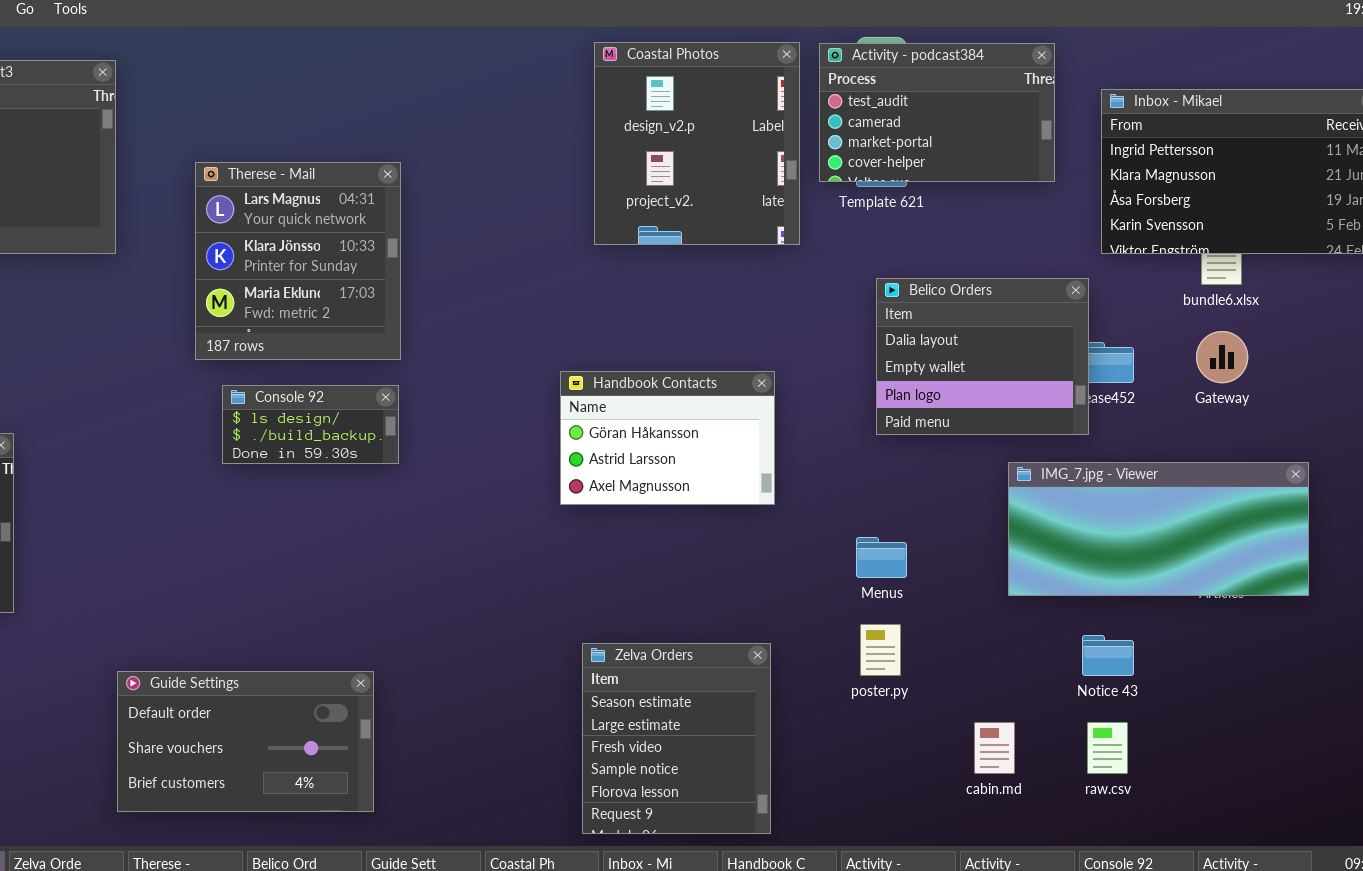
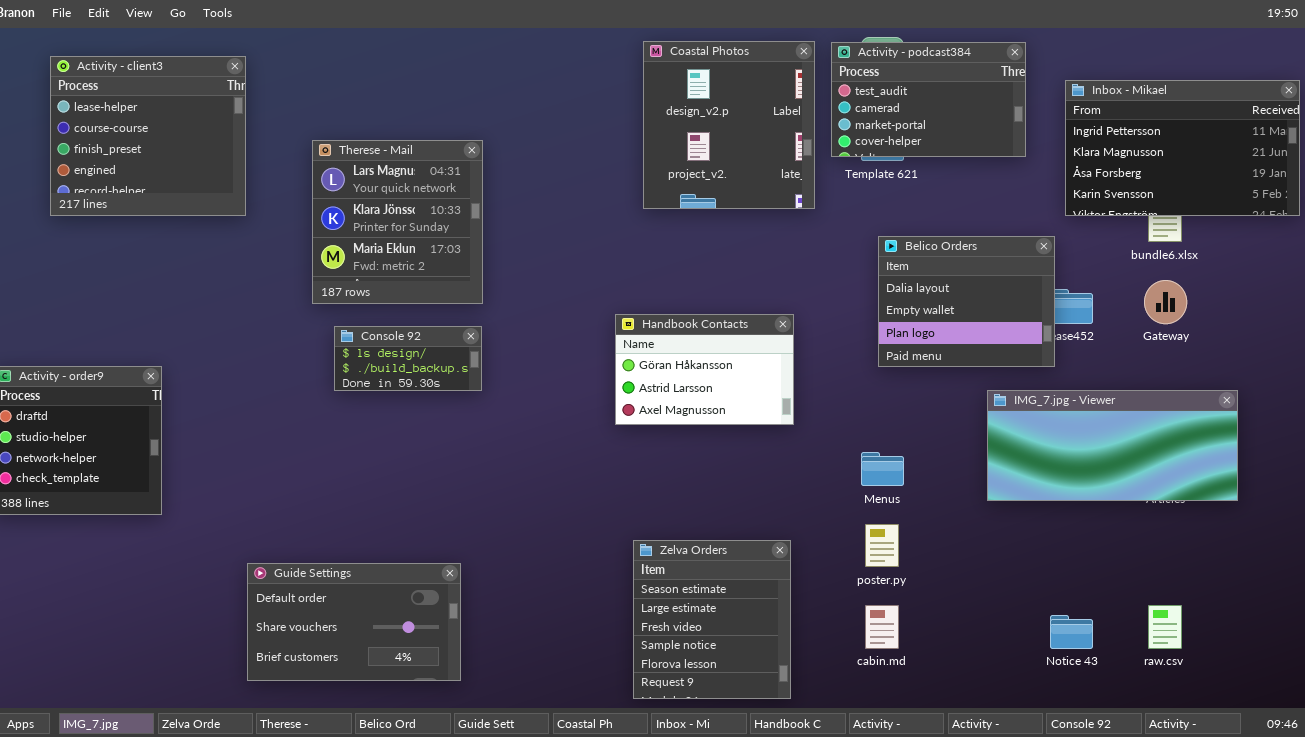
Notice 43: [1082,635,1134,676] -> [1050,615,1093,649], moved
cabin.md: [974,722,1015,774] -> [865,605,899,649], moved
raw.csv: [1087,722,1128,774] -> [1148,605,1182,649], moved

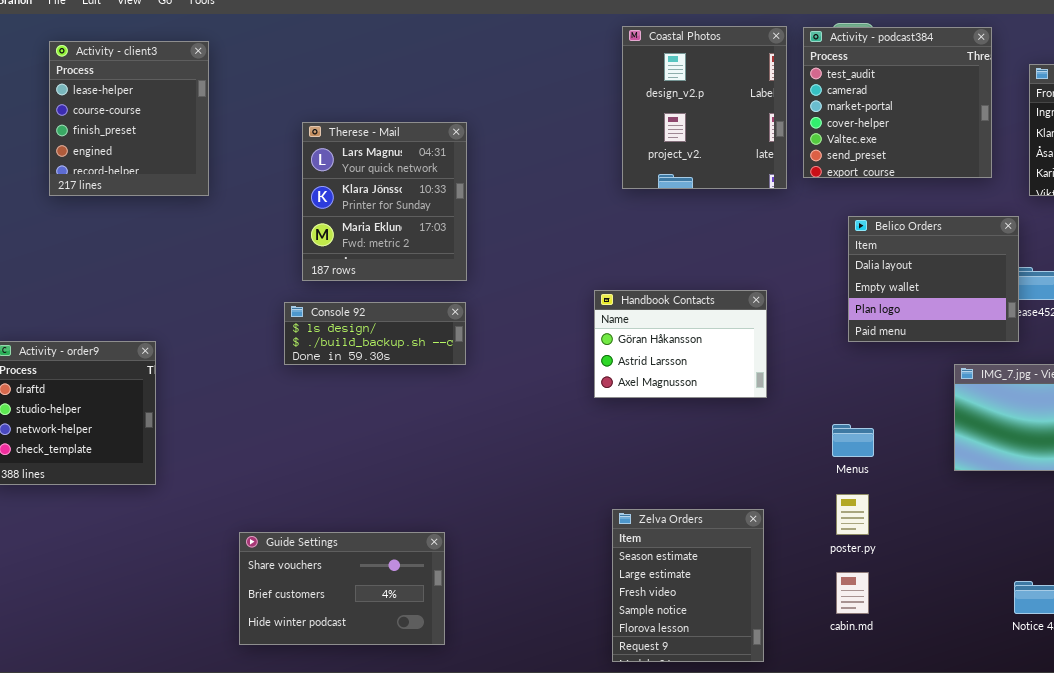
Activity - podcast384: [831,42,1026,157] -> [803,27,992,178], resized
Activity - client3: [50,56,246,216] -> [49,41,209,196], resized
Console 92: [334,326,482,391] -> [284,302,466,365], resized
Guide Settings: [247,563,461,681] -> [239,532,445,645], scrolled down 1 row

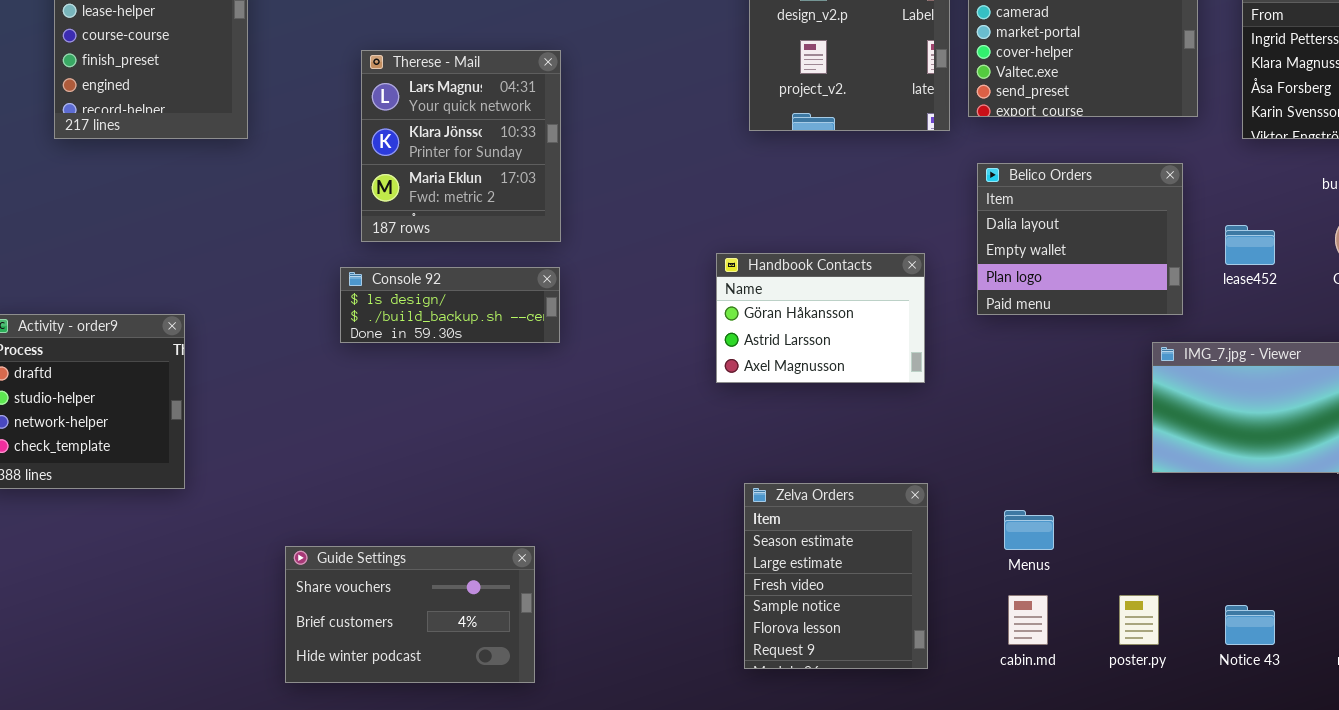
Belico Orders: [848,216,1019,342] -> [977,163,1183,315], moved
Menus: [832,424,874,457] -> [1004,510,1054,550], moved
poster.py: [836,494,869,535] -> [1119,595,1159,645], moved
Zelva Orders: [612,509,764,662] -> [744,483,928,669], moved

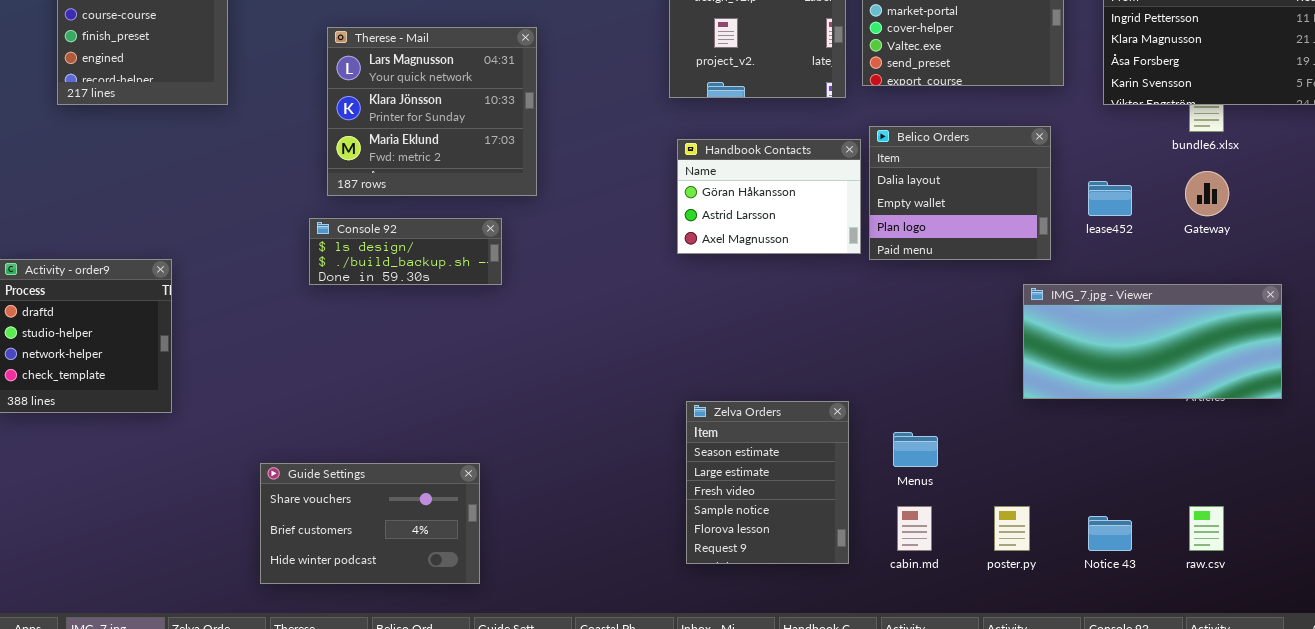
Therese - Mail: [361,50,561,242] -> [327,27,537,196], resized
Handbook Contacts: [716,253,925,383] -> [677,139,861,254], moved
Zelva Orders: [744,483,928,669] -> [686,401,849,564], moved

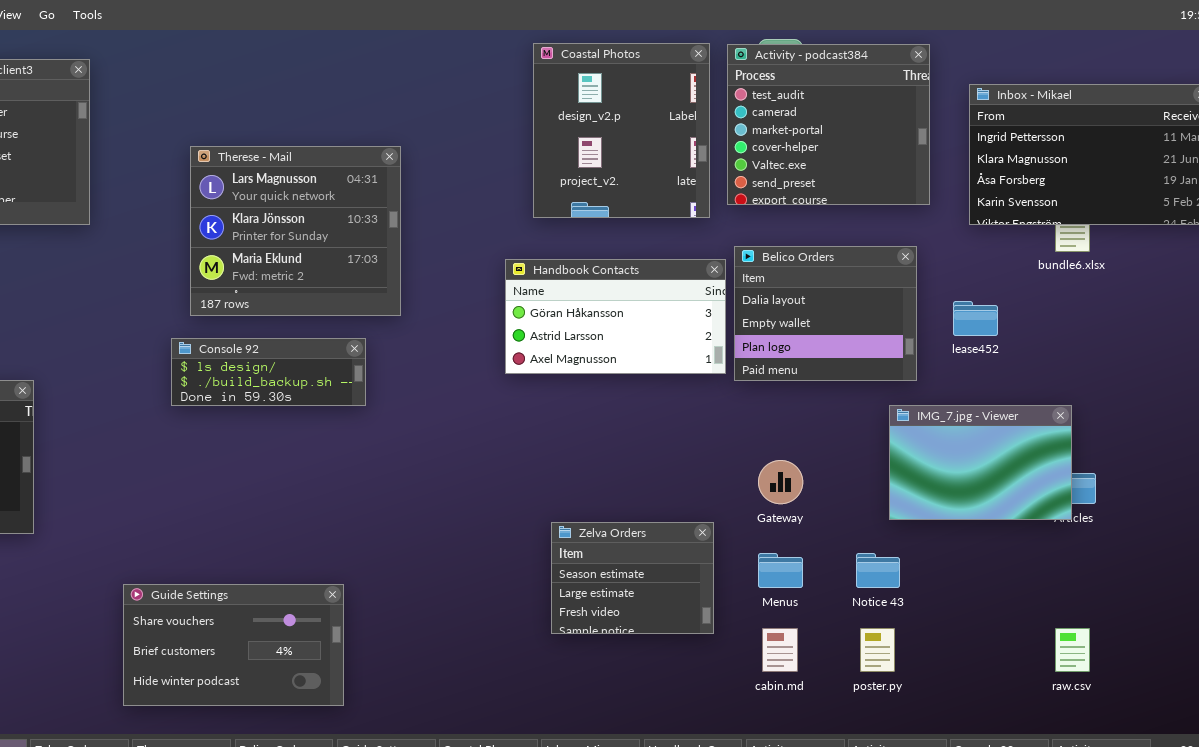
Handbook Contacts: [677,139,861,254] -> [505,259,726,374], resized
Gateway: [1185,171,1229,216] -> [758,460,803,504], moved
IMG_7.jpg - Viewer: [1023,284,1282,399] -> [889,405,1072,520], resized
Zelva Orders: [686,401,849,564] -> [551,522,714,634], resized
Notice 43: [1088,516,1132,551] -> [856,553,900,588], moved

